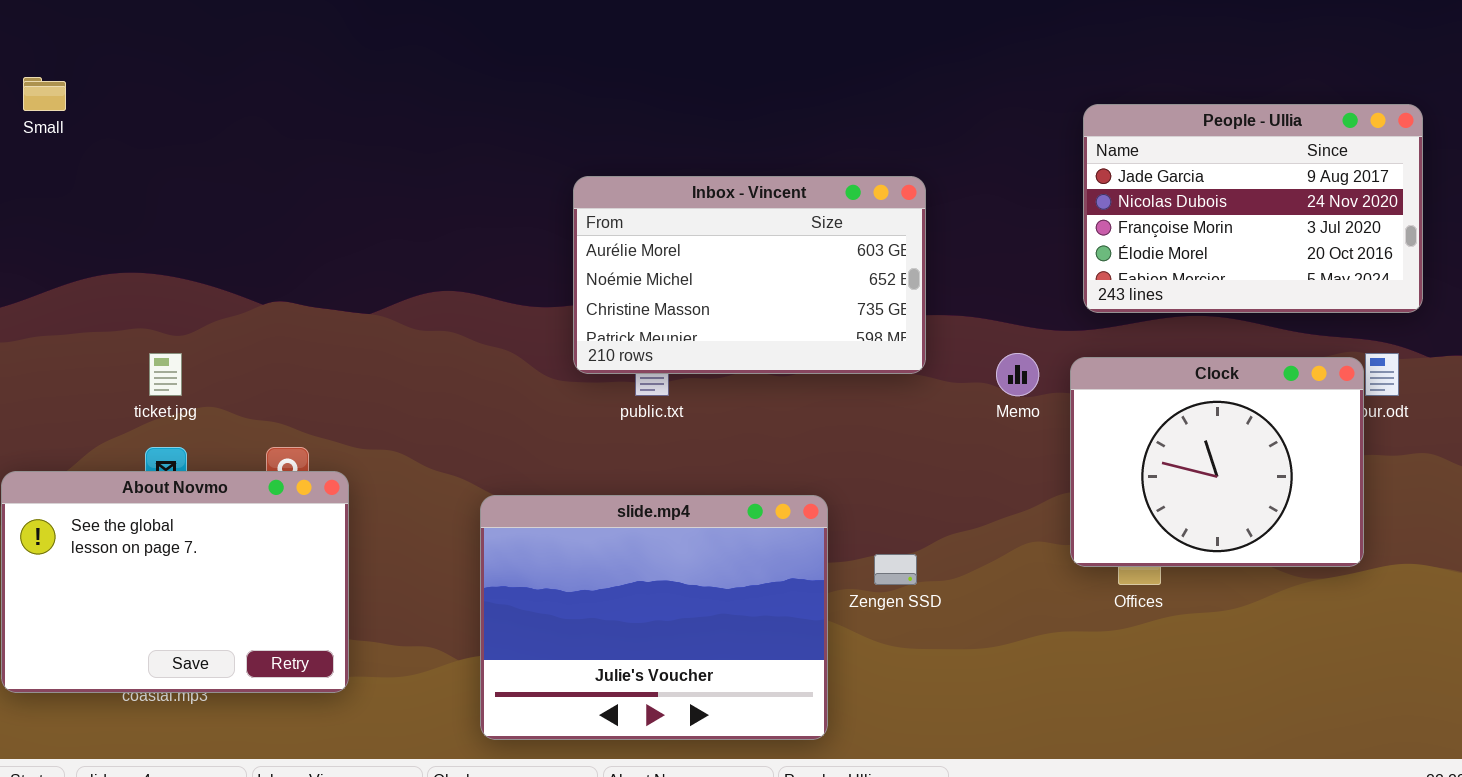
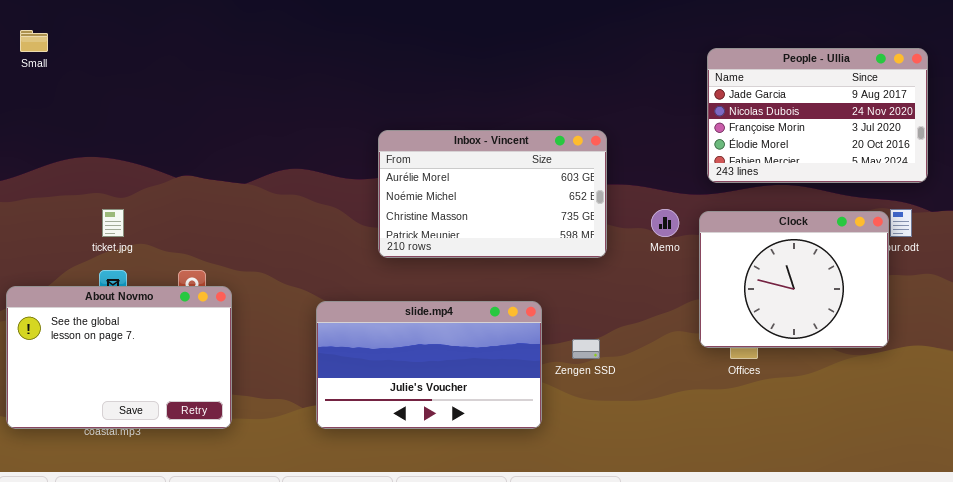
Inbox - Vincent: [573,176,926,374] -> [378,130,607,258], moved
slide.mp4: [480,495,828,740] -> [316,301,542,429], resized

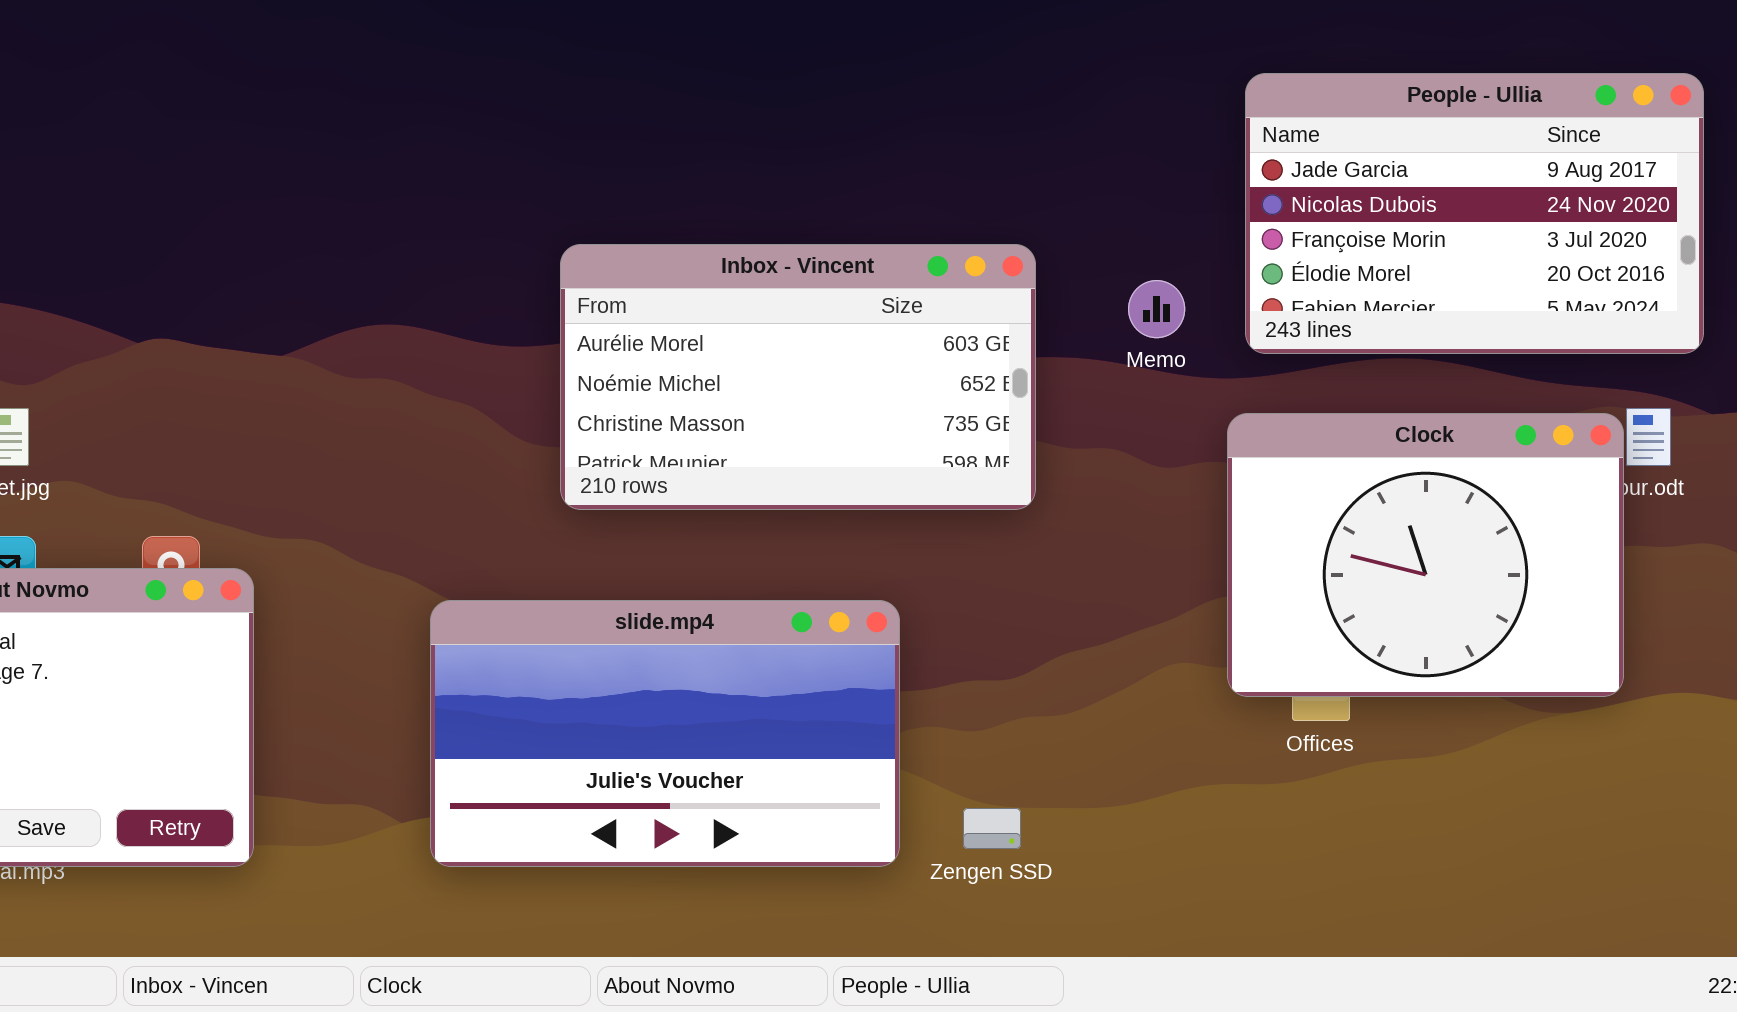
Memo: [651,209,679,237] -> [1128,280,1185,338], moved
Zengen SSD: [572,339,600,359] -> [963,808,1021,849], moved

